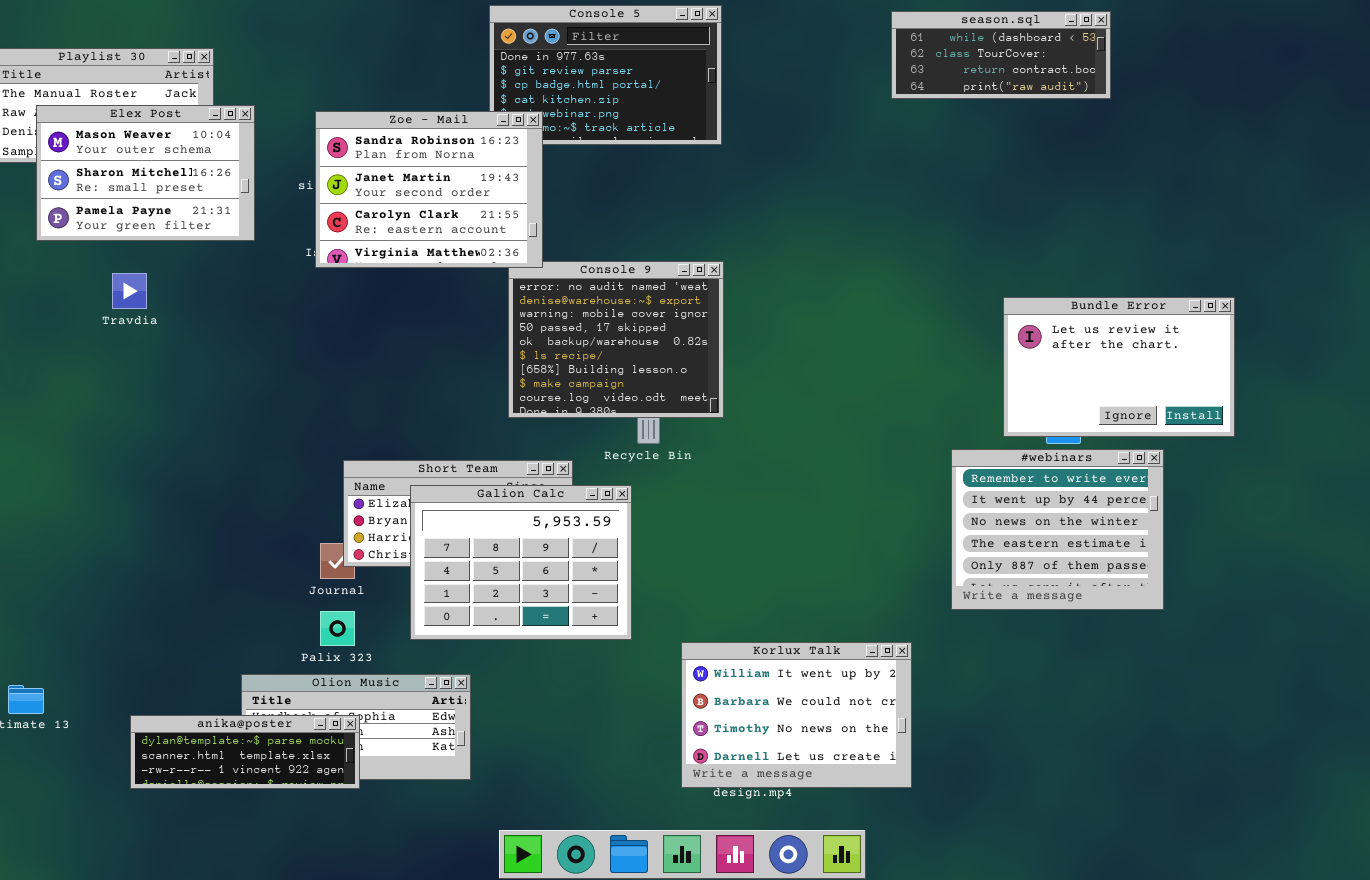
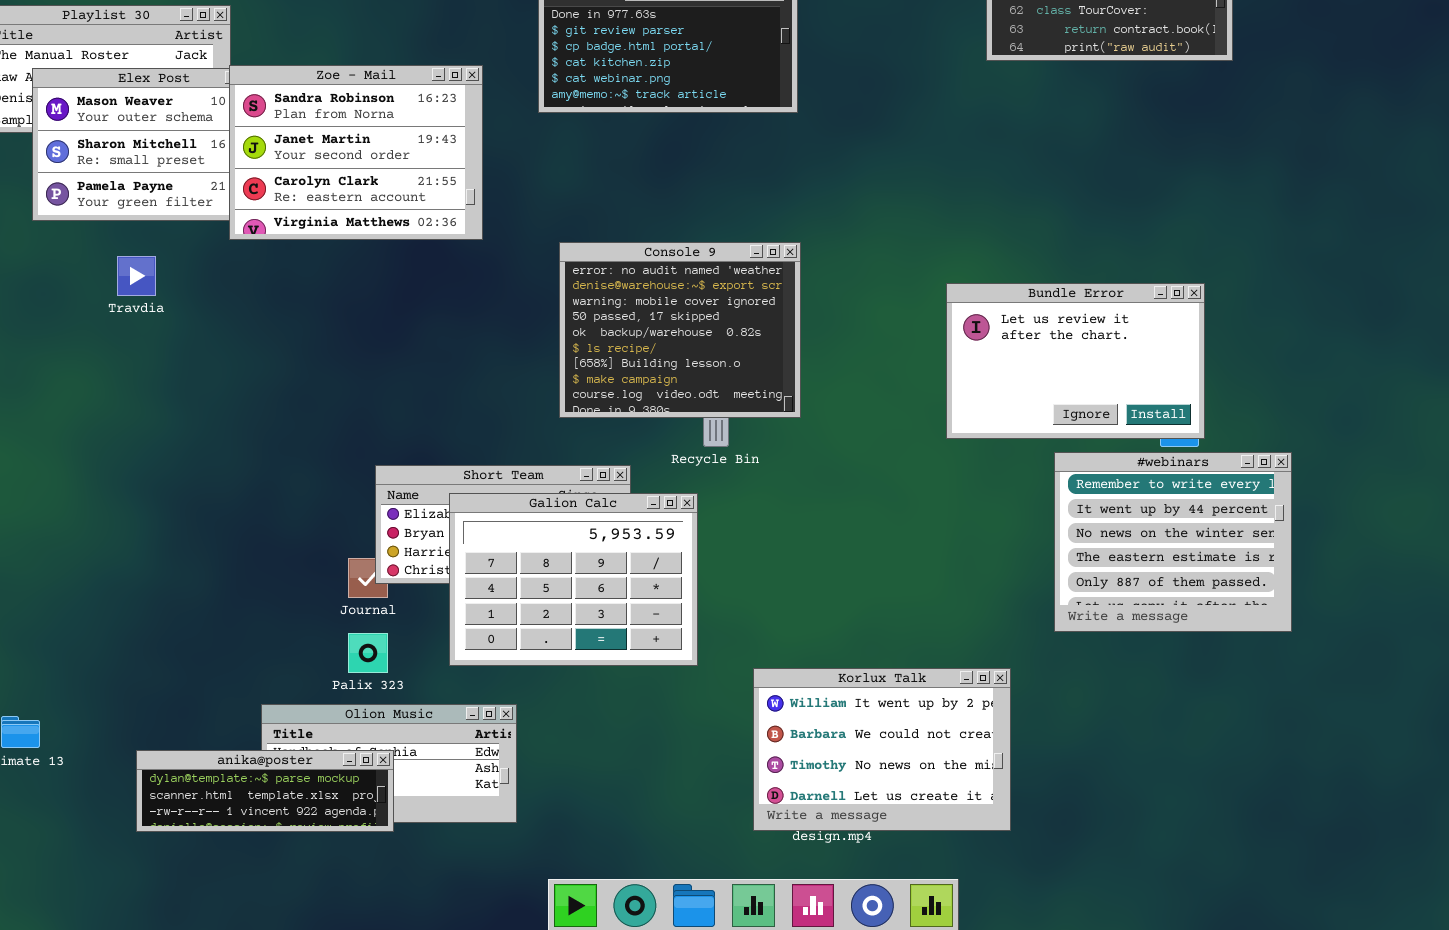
Zoe - Mail: [315,111,543,268] -> [229,65,483,240], moved
Bundle Error: [1003,297,1235,437] -> [946,283,1205,439], moved

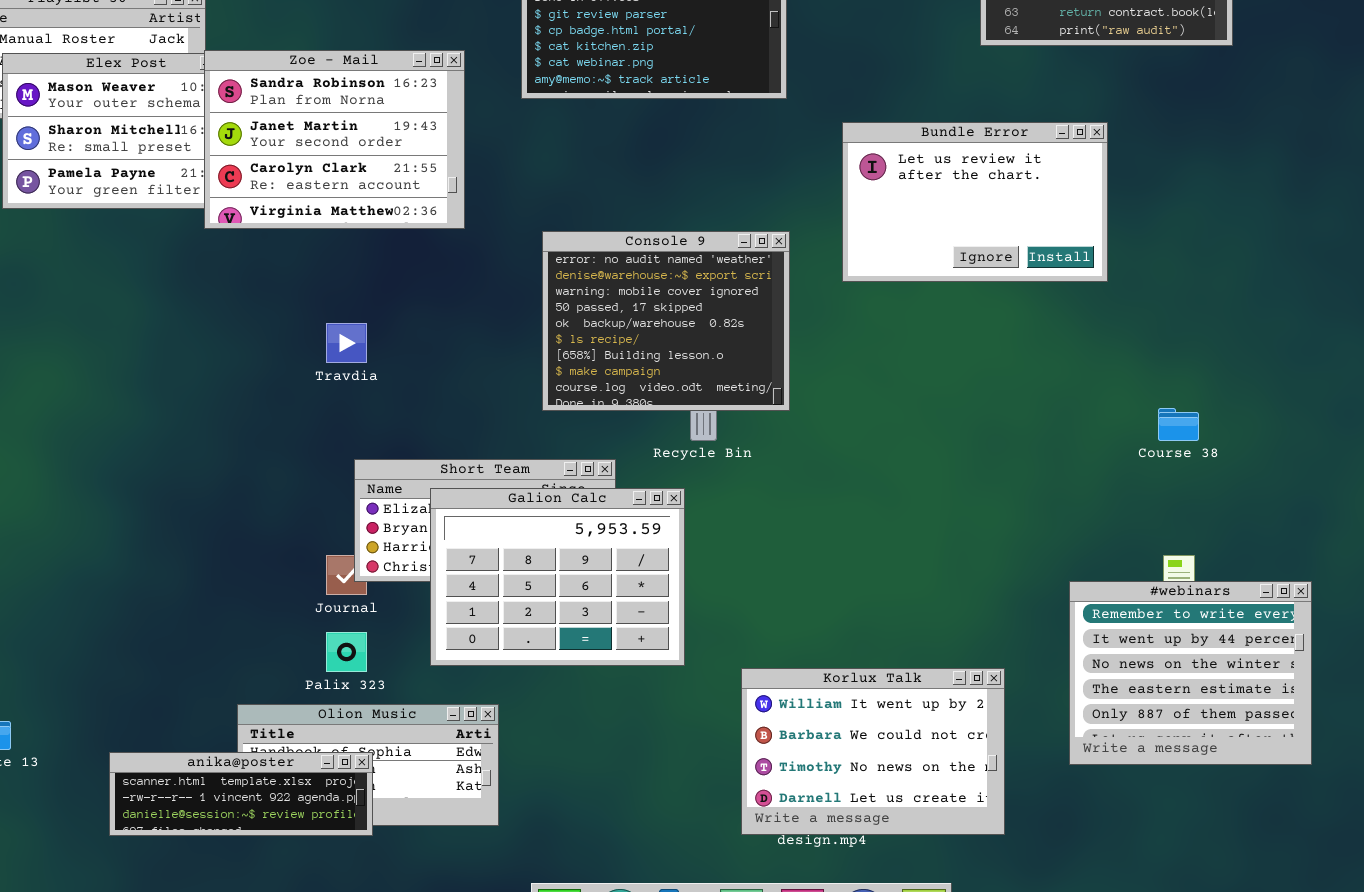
Travdia: [117,256,156,296] -> [326,323,367,363], moved
Bundle Error: [946,283,1205,439] -> [842,122,1108,282], moved
#webinars: [1054,452,1292,632] -> [1069,581,1312,765], moved
anika@poster: [136,750,394,832] -> [109,752,373,836], scrolled down 1 row

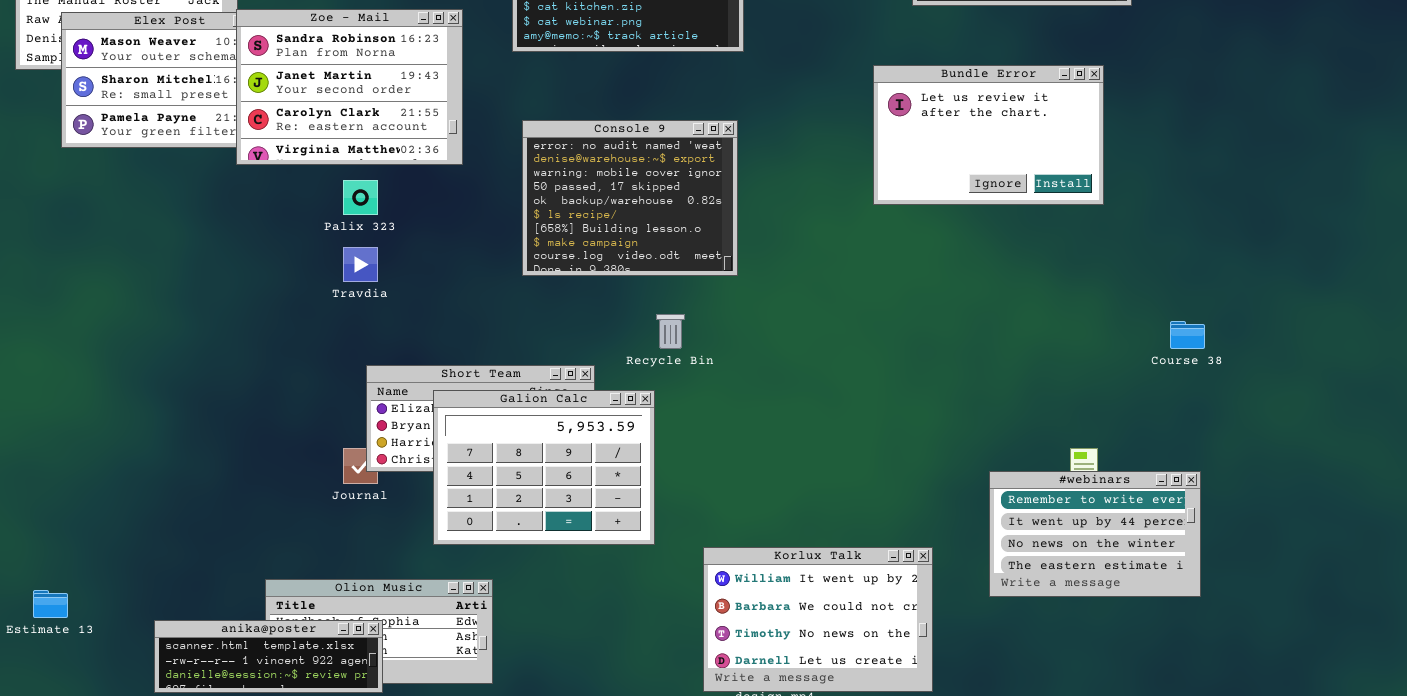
Bundle Error: [842,122,1108,282] -> [873,65,1104,205], moved
Console 9: [542,231,790,411] -> [522,120,738,276], moved
Course 38: [1158,408,1199,441] -> [1170,321,1205,349], moved
#webinars: [1069,581,1312,765] -> [989,471,1201,597], resized
Palix 323: [326,632,367,672] -> [343,180,378,215], moved

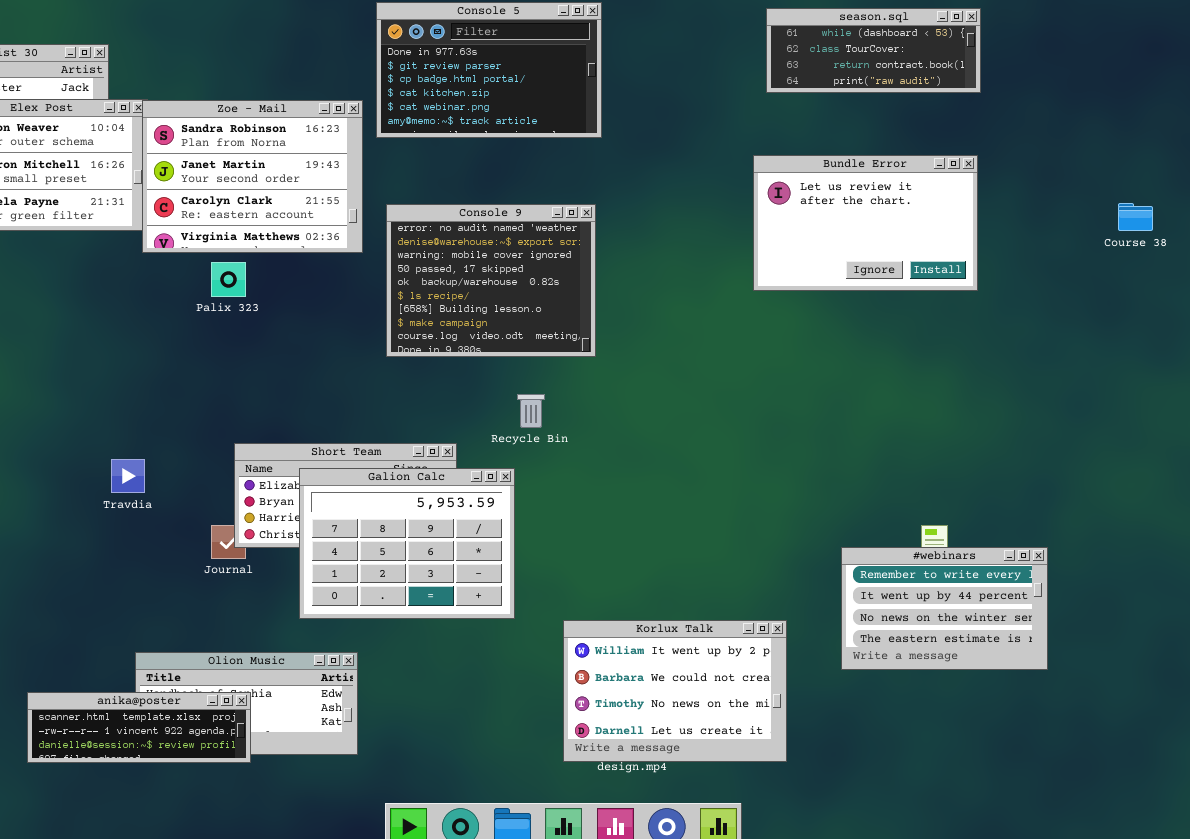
Zoe - Mail: [236,9,463,165] -> [142,100,363,253], moved
Bundle Error: [873,65,1104,205] -> [753,155,978,291], moved
Travdia: [343,247,378,282] -> [111,459,145,493], moved
Course 38: [1170,321,1205,349] -> [1118,203,1153,231], moved

